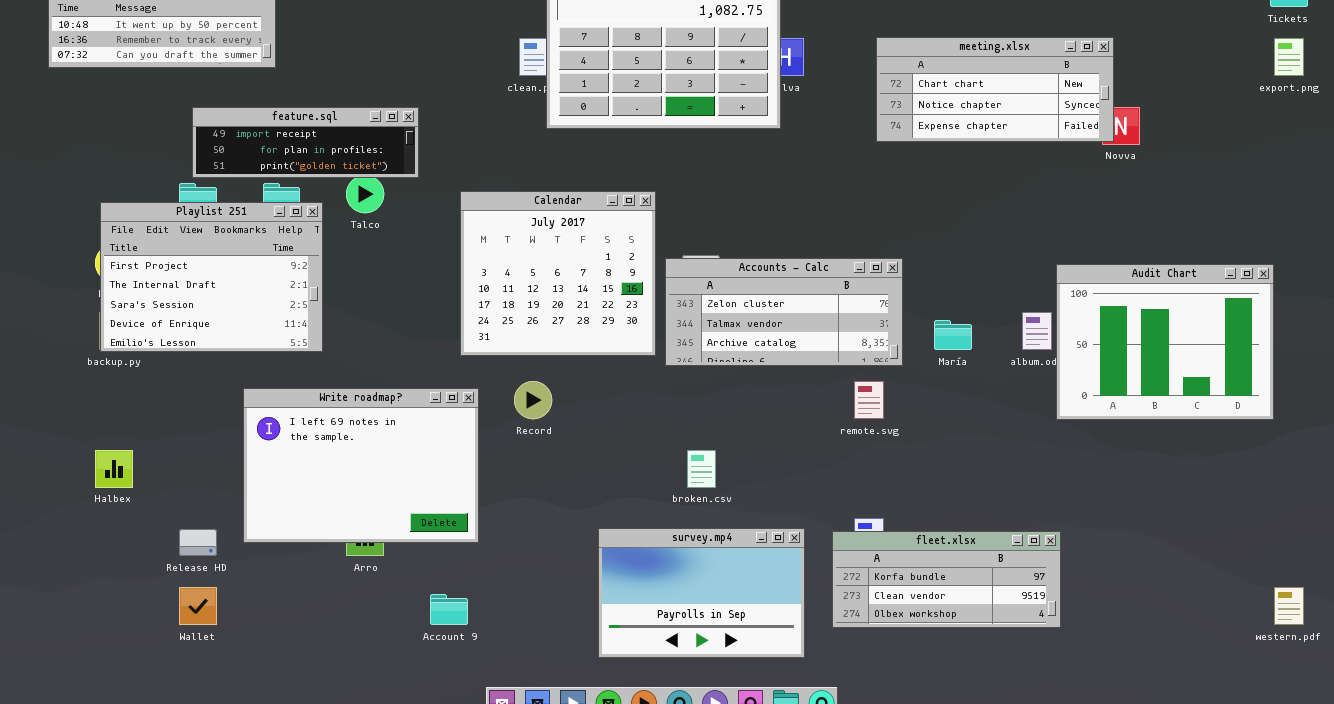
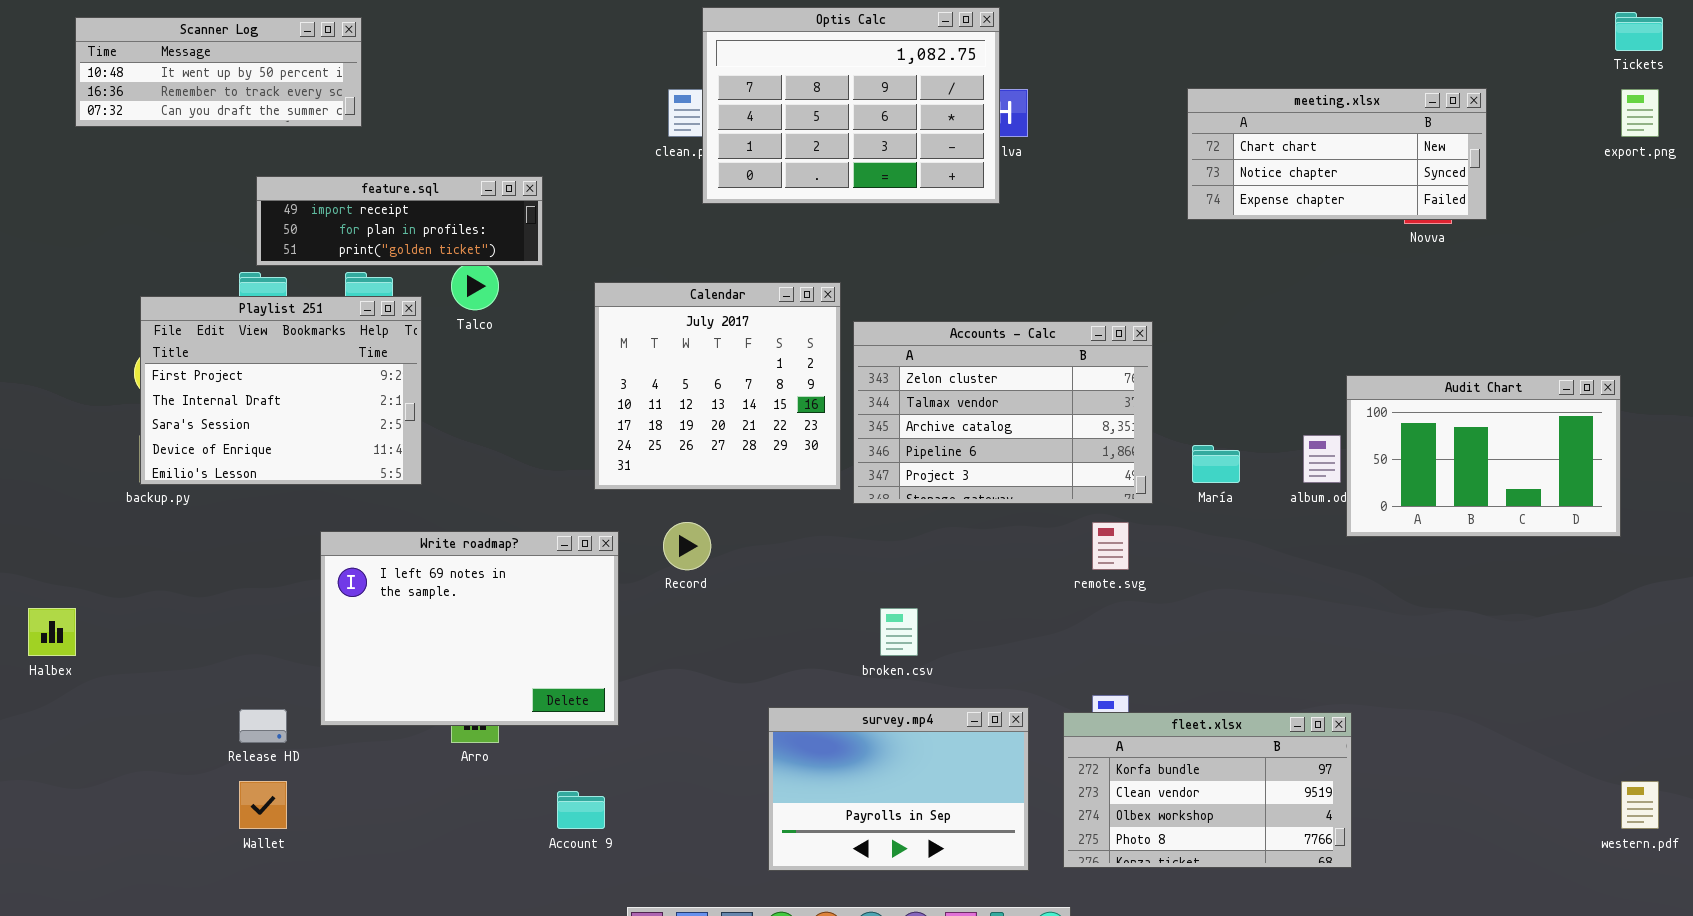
meeting.xlsx: [876,37,1114,142] -> [1187,88,1487,220], moved
Accounts - Calc: [665,258,903,366] -> [853,321,1153,504], resized
Audit Chart: [1056,264,1274,420] -> [1346,375,1621,537], resized
Halbex: [95,450,133,488] -> [28,608,76,656], moved
fleet.xlsx: [832,531,1061,628] -> [1063,712,1352,868], resized

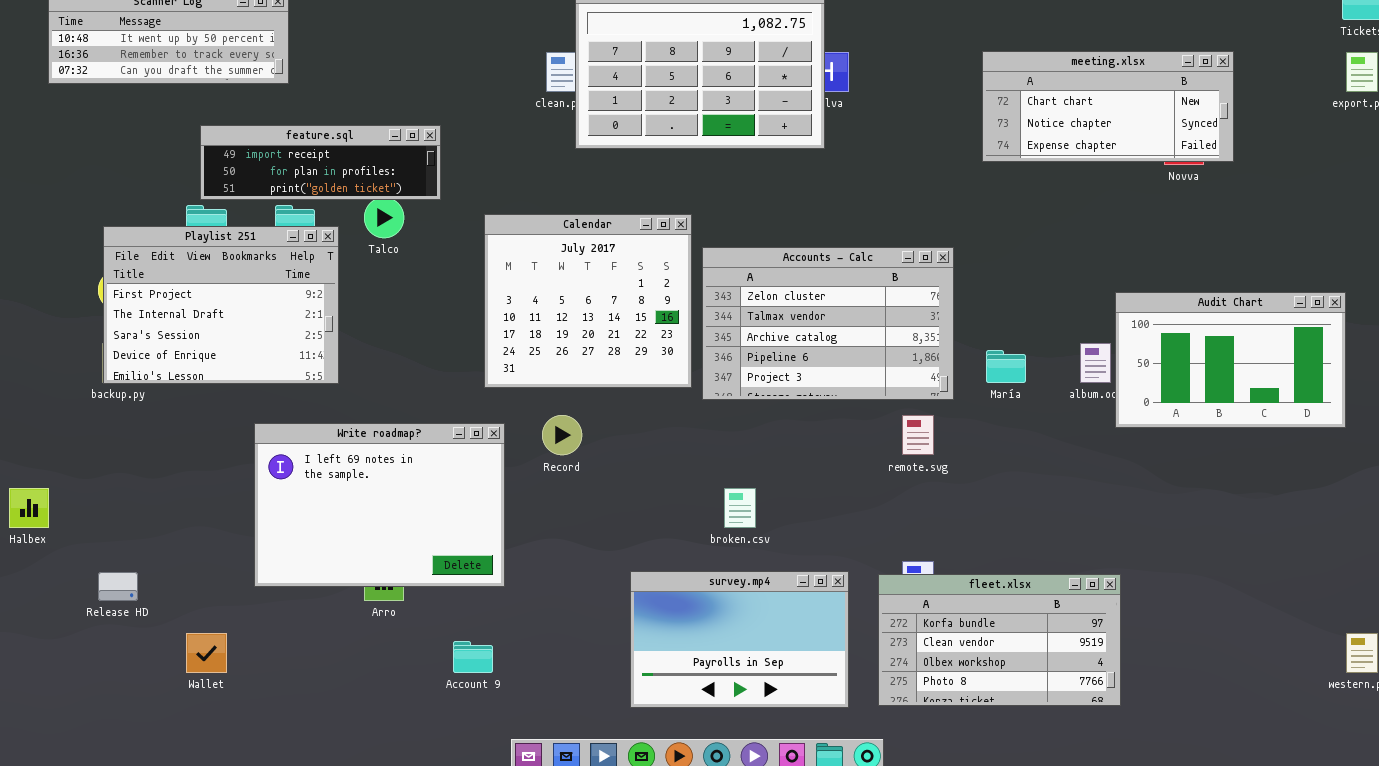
Release HD: [239,709,287,743] -> [98,572,138,601], moved

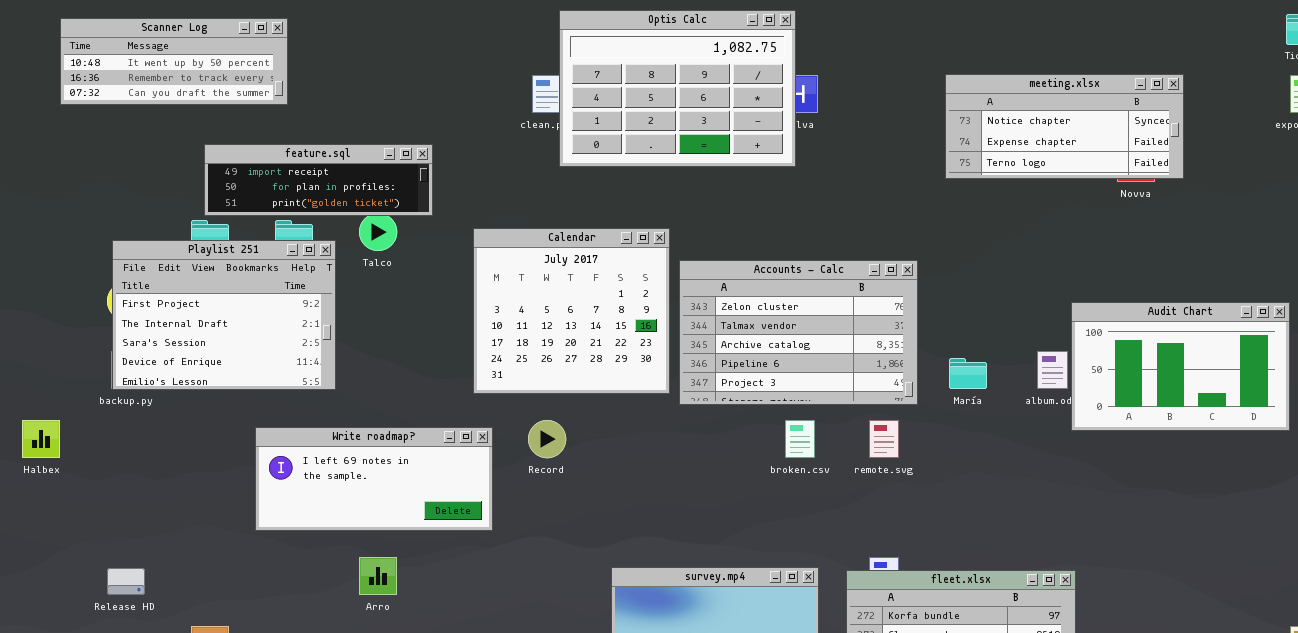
meeting.xlsx: [982,51,1234,162] -> [945,74,1184,179], scrolled down 1 row
Write roadmap?: [254,423,505,587] -> [255,427,493,531], resized
Halbex: [9,488,49,528] -> [22,420,60,458], moved
broken.csv: [724,488,756,528] -> [785,420,815,458], moved

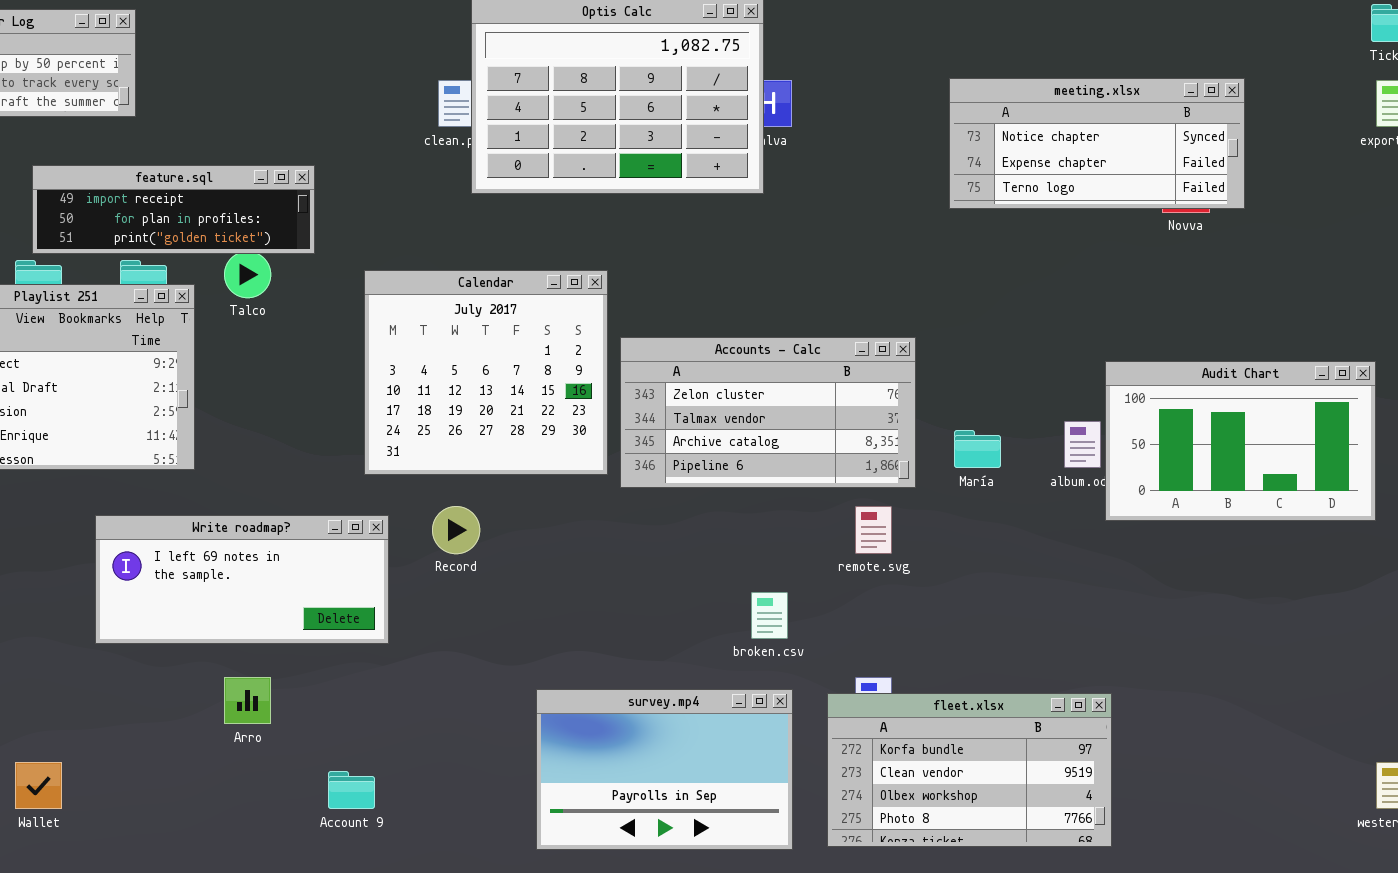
Accounts - Calc: [679,260,918,405] -> [620,337,916,488], resized
broken.csv: [785,420,815,458] -> [751,592,788,639], moved

